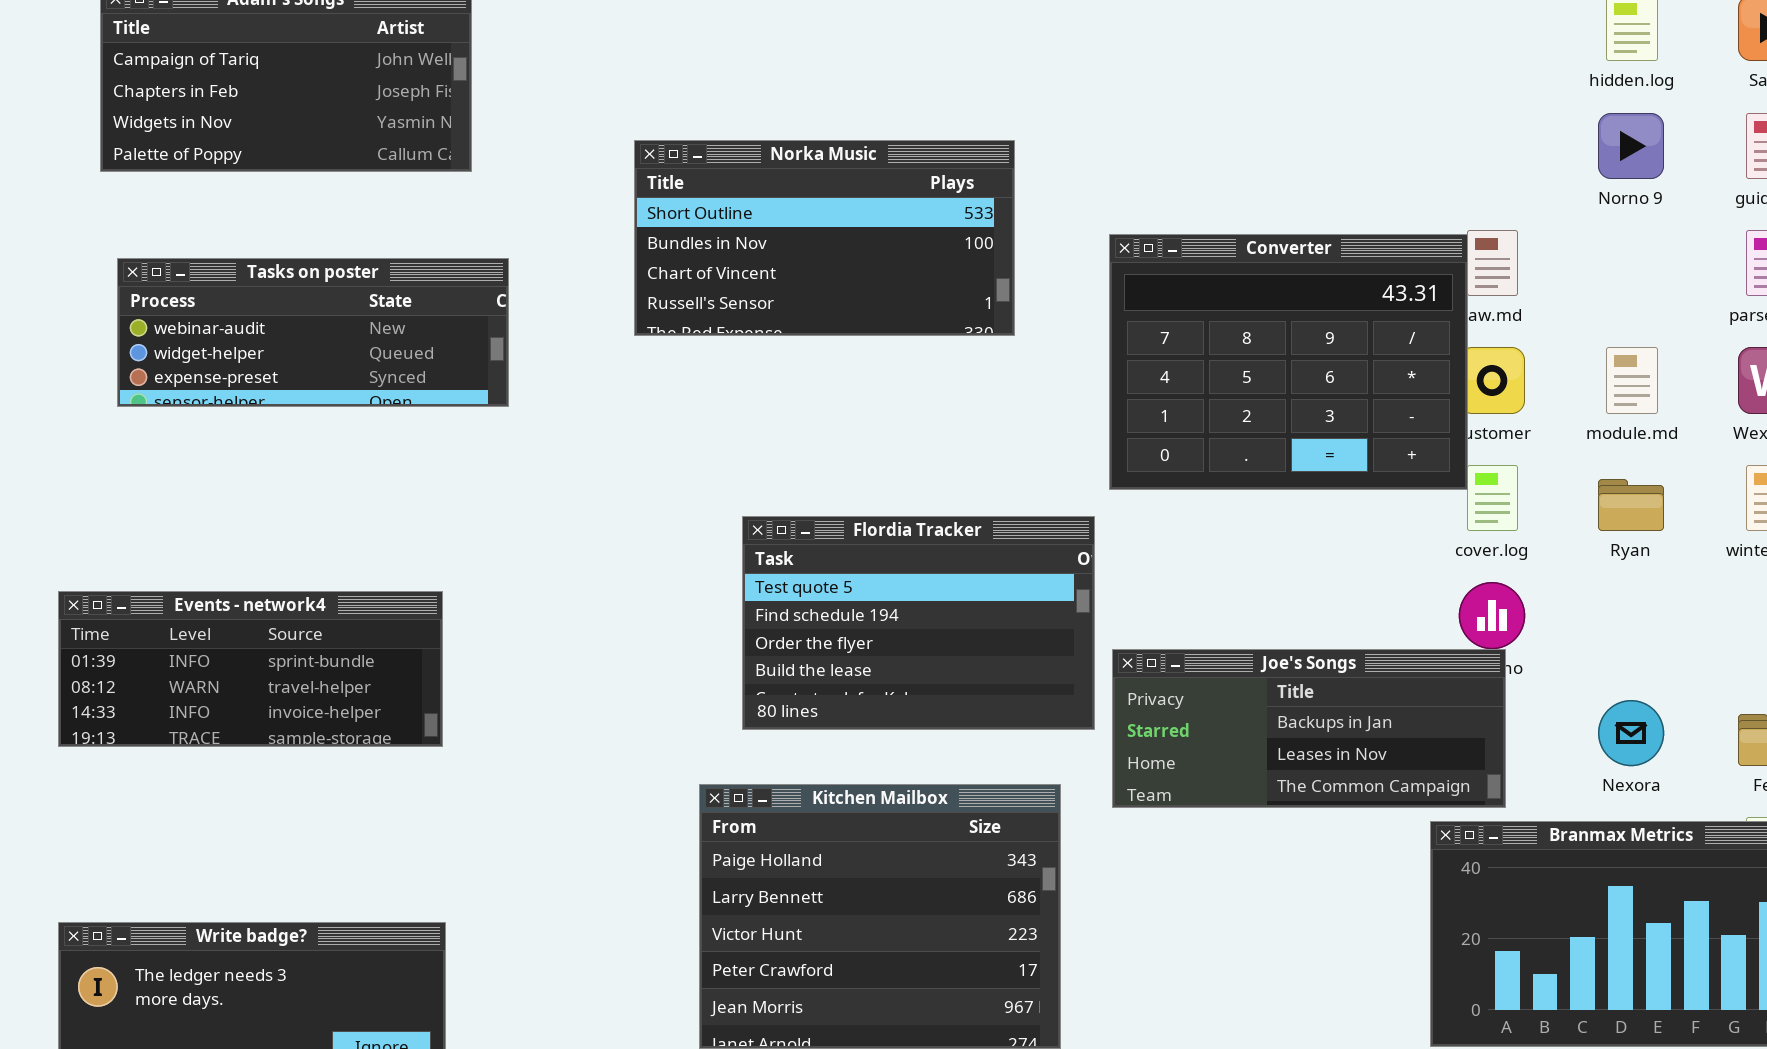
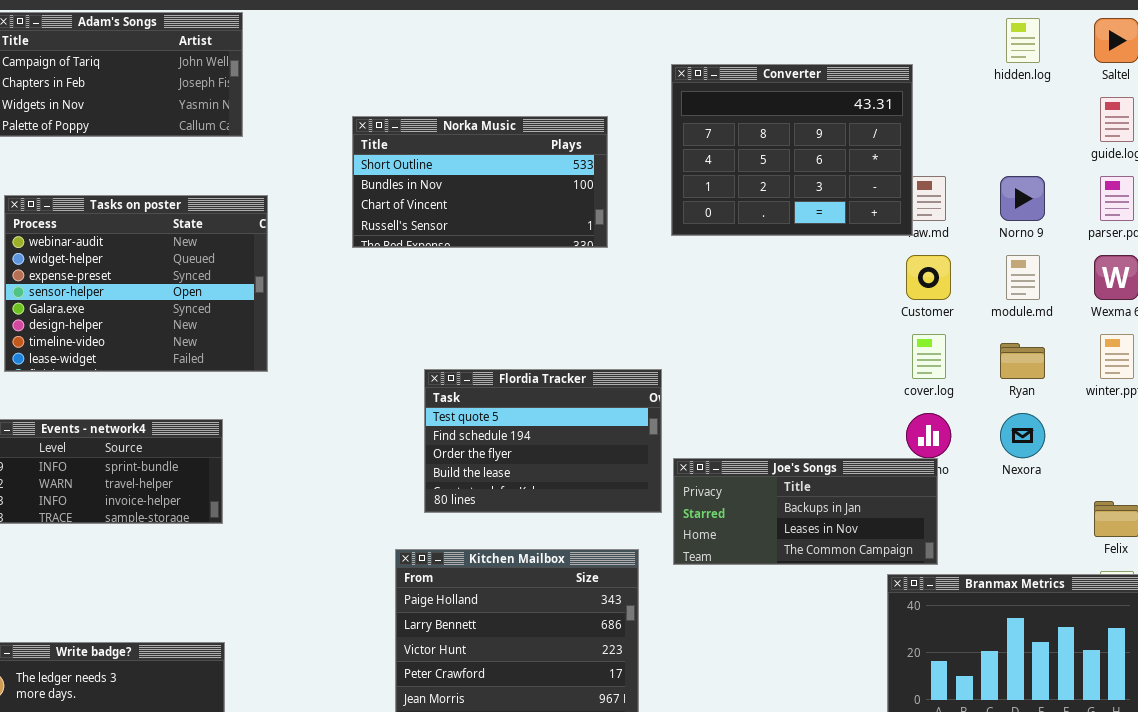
Norno 9: [1598,113,1664,179] -> [1000,176,1045,221], moved
Converter: [1109,234,1468,490] -> [671,64,913,236], moved
Tasks on poster: [117,258,509,407] -> [4,195,268,372], resized
Nexora: [1598,700,1664,766] -> [1000,413,1045,458], moved

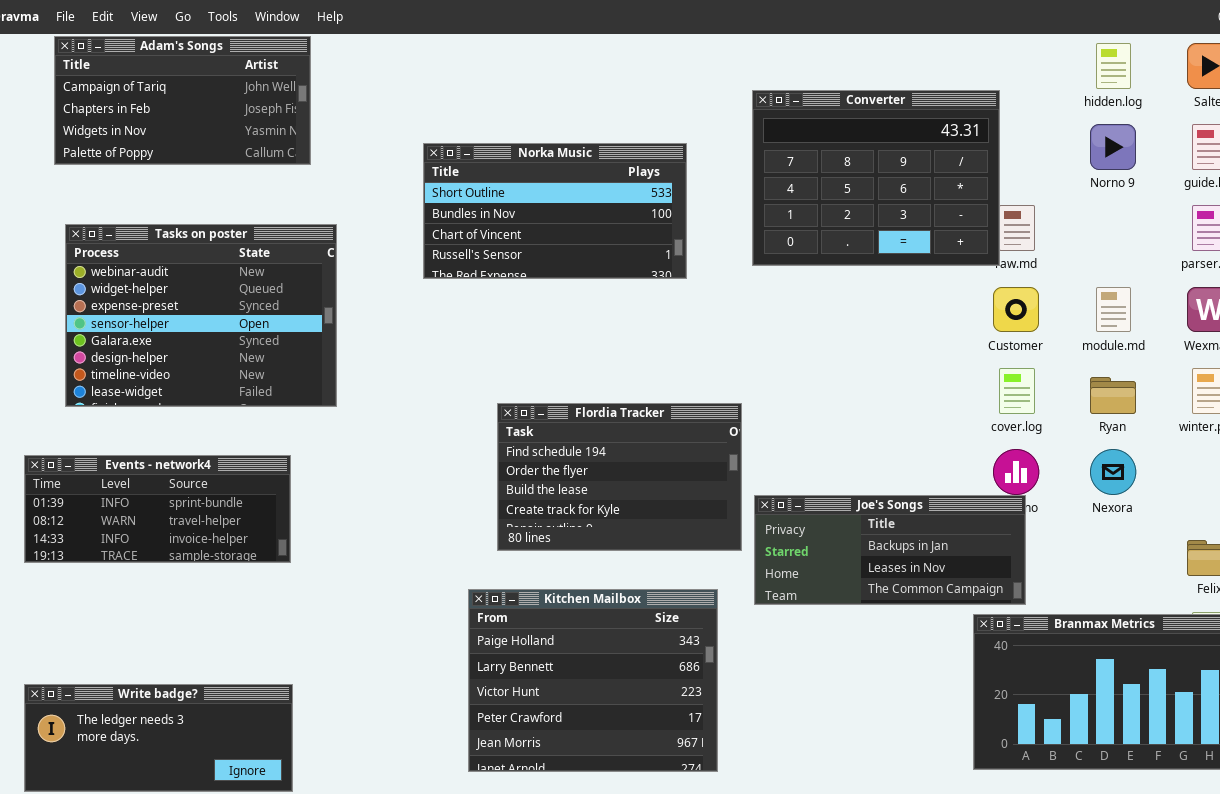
Norno 9: [1000,176,1045,221] -> [1090,124,1136,170], moved
Flordia Tracker: [424,369,662,513] -> [497,403,742,551], scrolled down 1 row

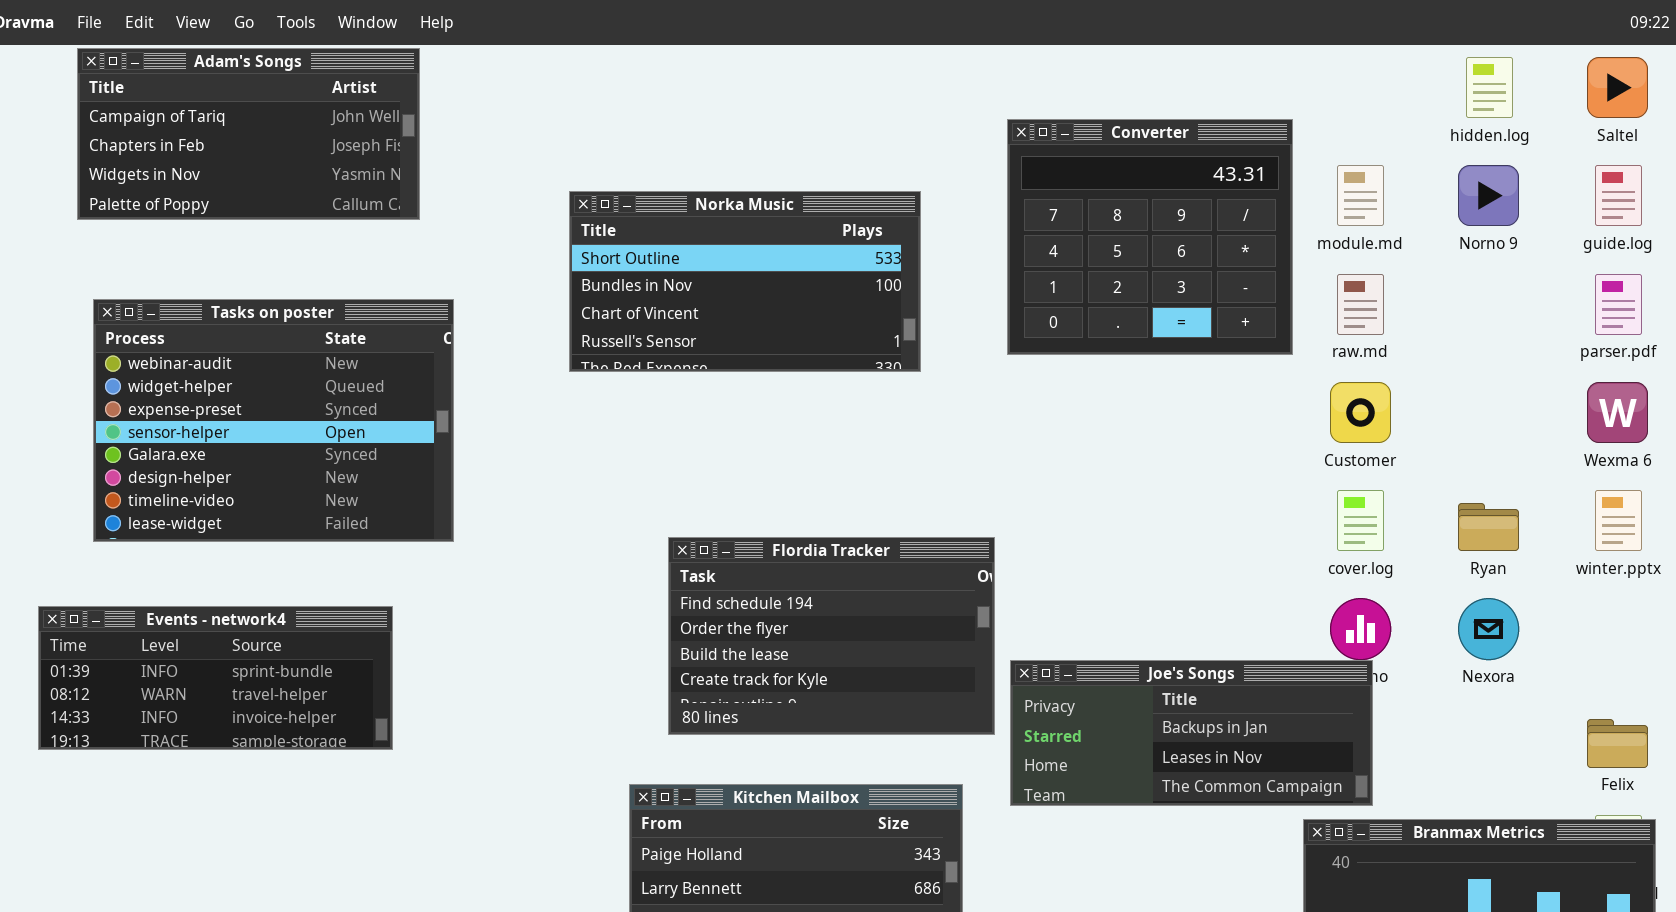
Converter: [752,90,1000,266] -> [1007,119,1293,355], resized
module.md: [1096,287,1131,332] -> [1337,165,1384,226], moved

